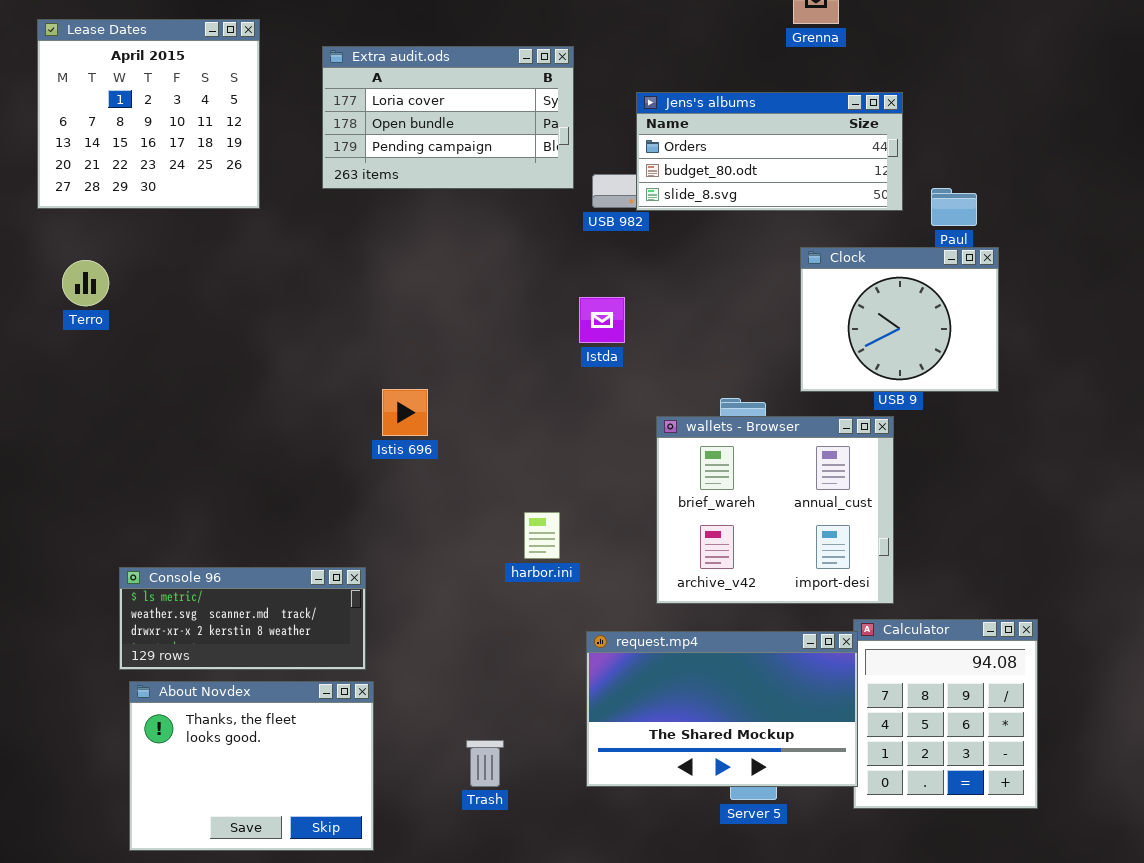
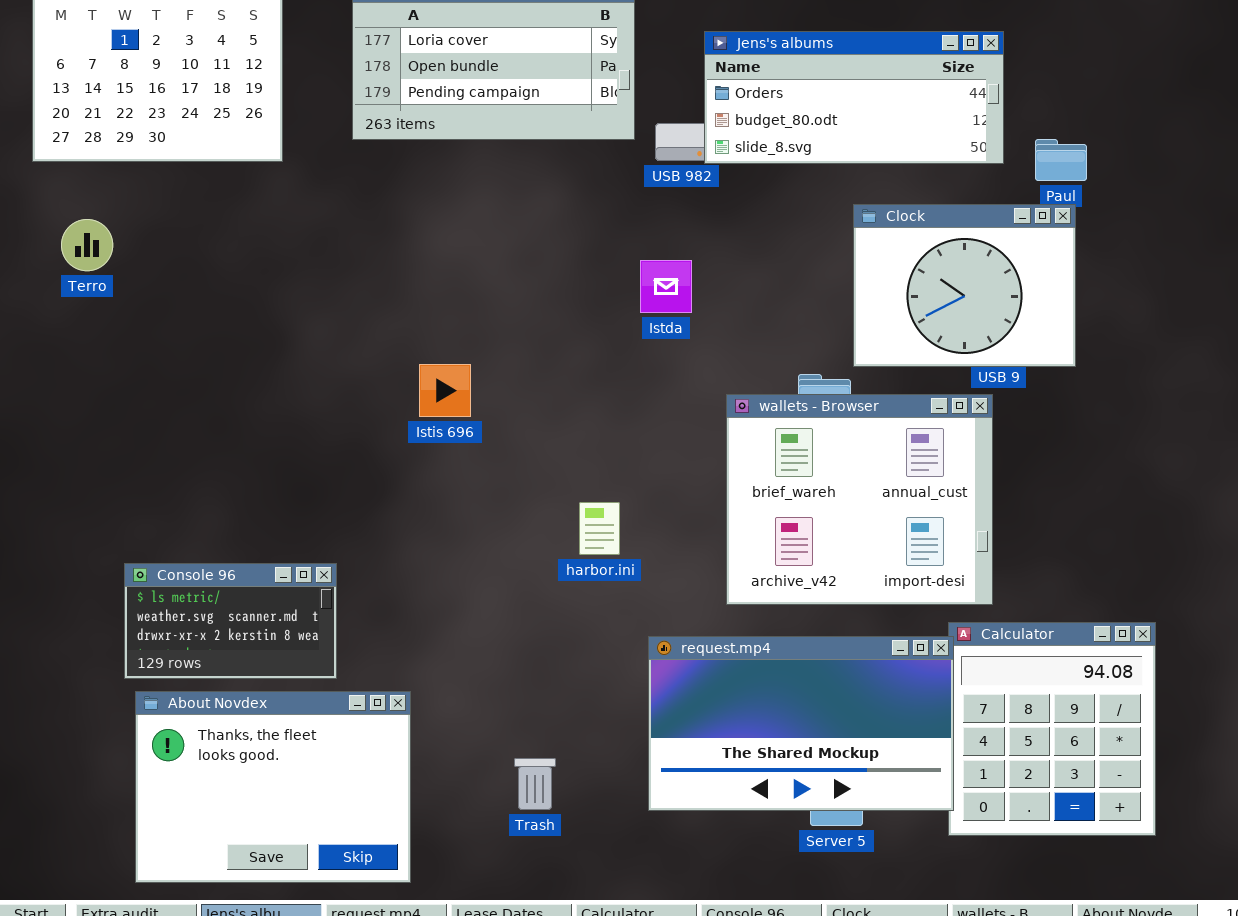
Clock: [800,247,999,392] -> [853,204,1076,367], moved
Console 96: [119,567,366,670] -> [124,563,337,679], resized

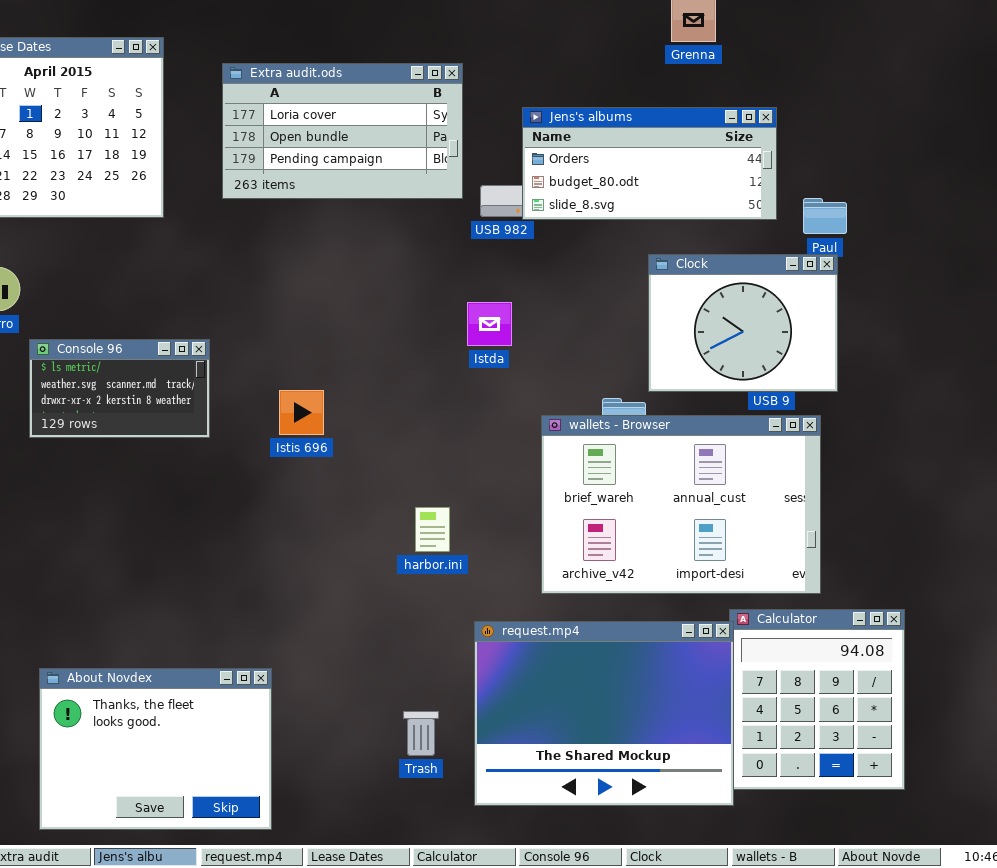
wallets - Browser: [726,394,993,605] -> [541,415,821,594], resized
Console 96: [124,563,337,679] -> [29,339,210,438], moved
request.mp4: [648,636,954,811] -> [474,621,734,806], resized
Trash: [514,758,556,810] -> [403,711,439,756], moved

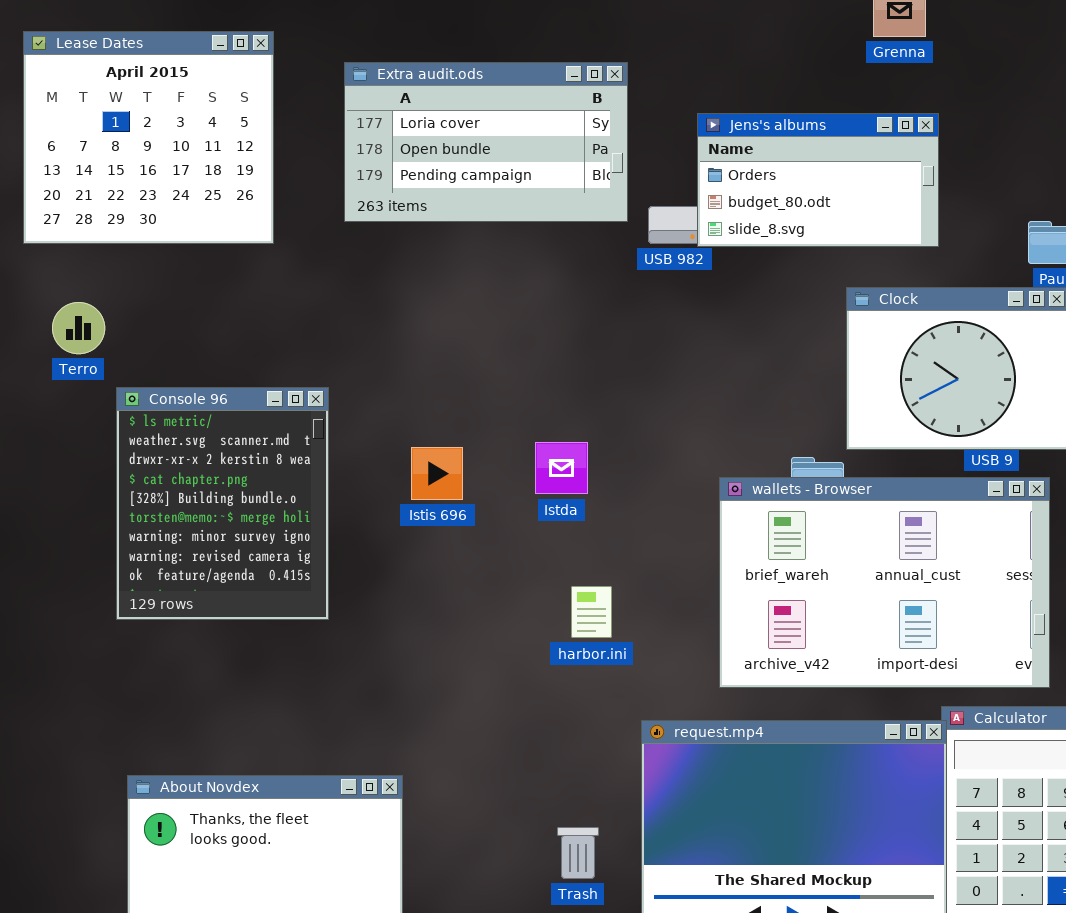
Jens's albums: [522,107,777,220] -> [697,113,939,247], resized
Istda: [467,302,512,346] -> [535,442,588,494], moved
Console 96: [29,339,210,438] -> [116,387,329,620], resized

